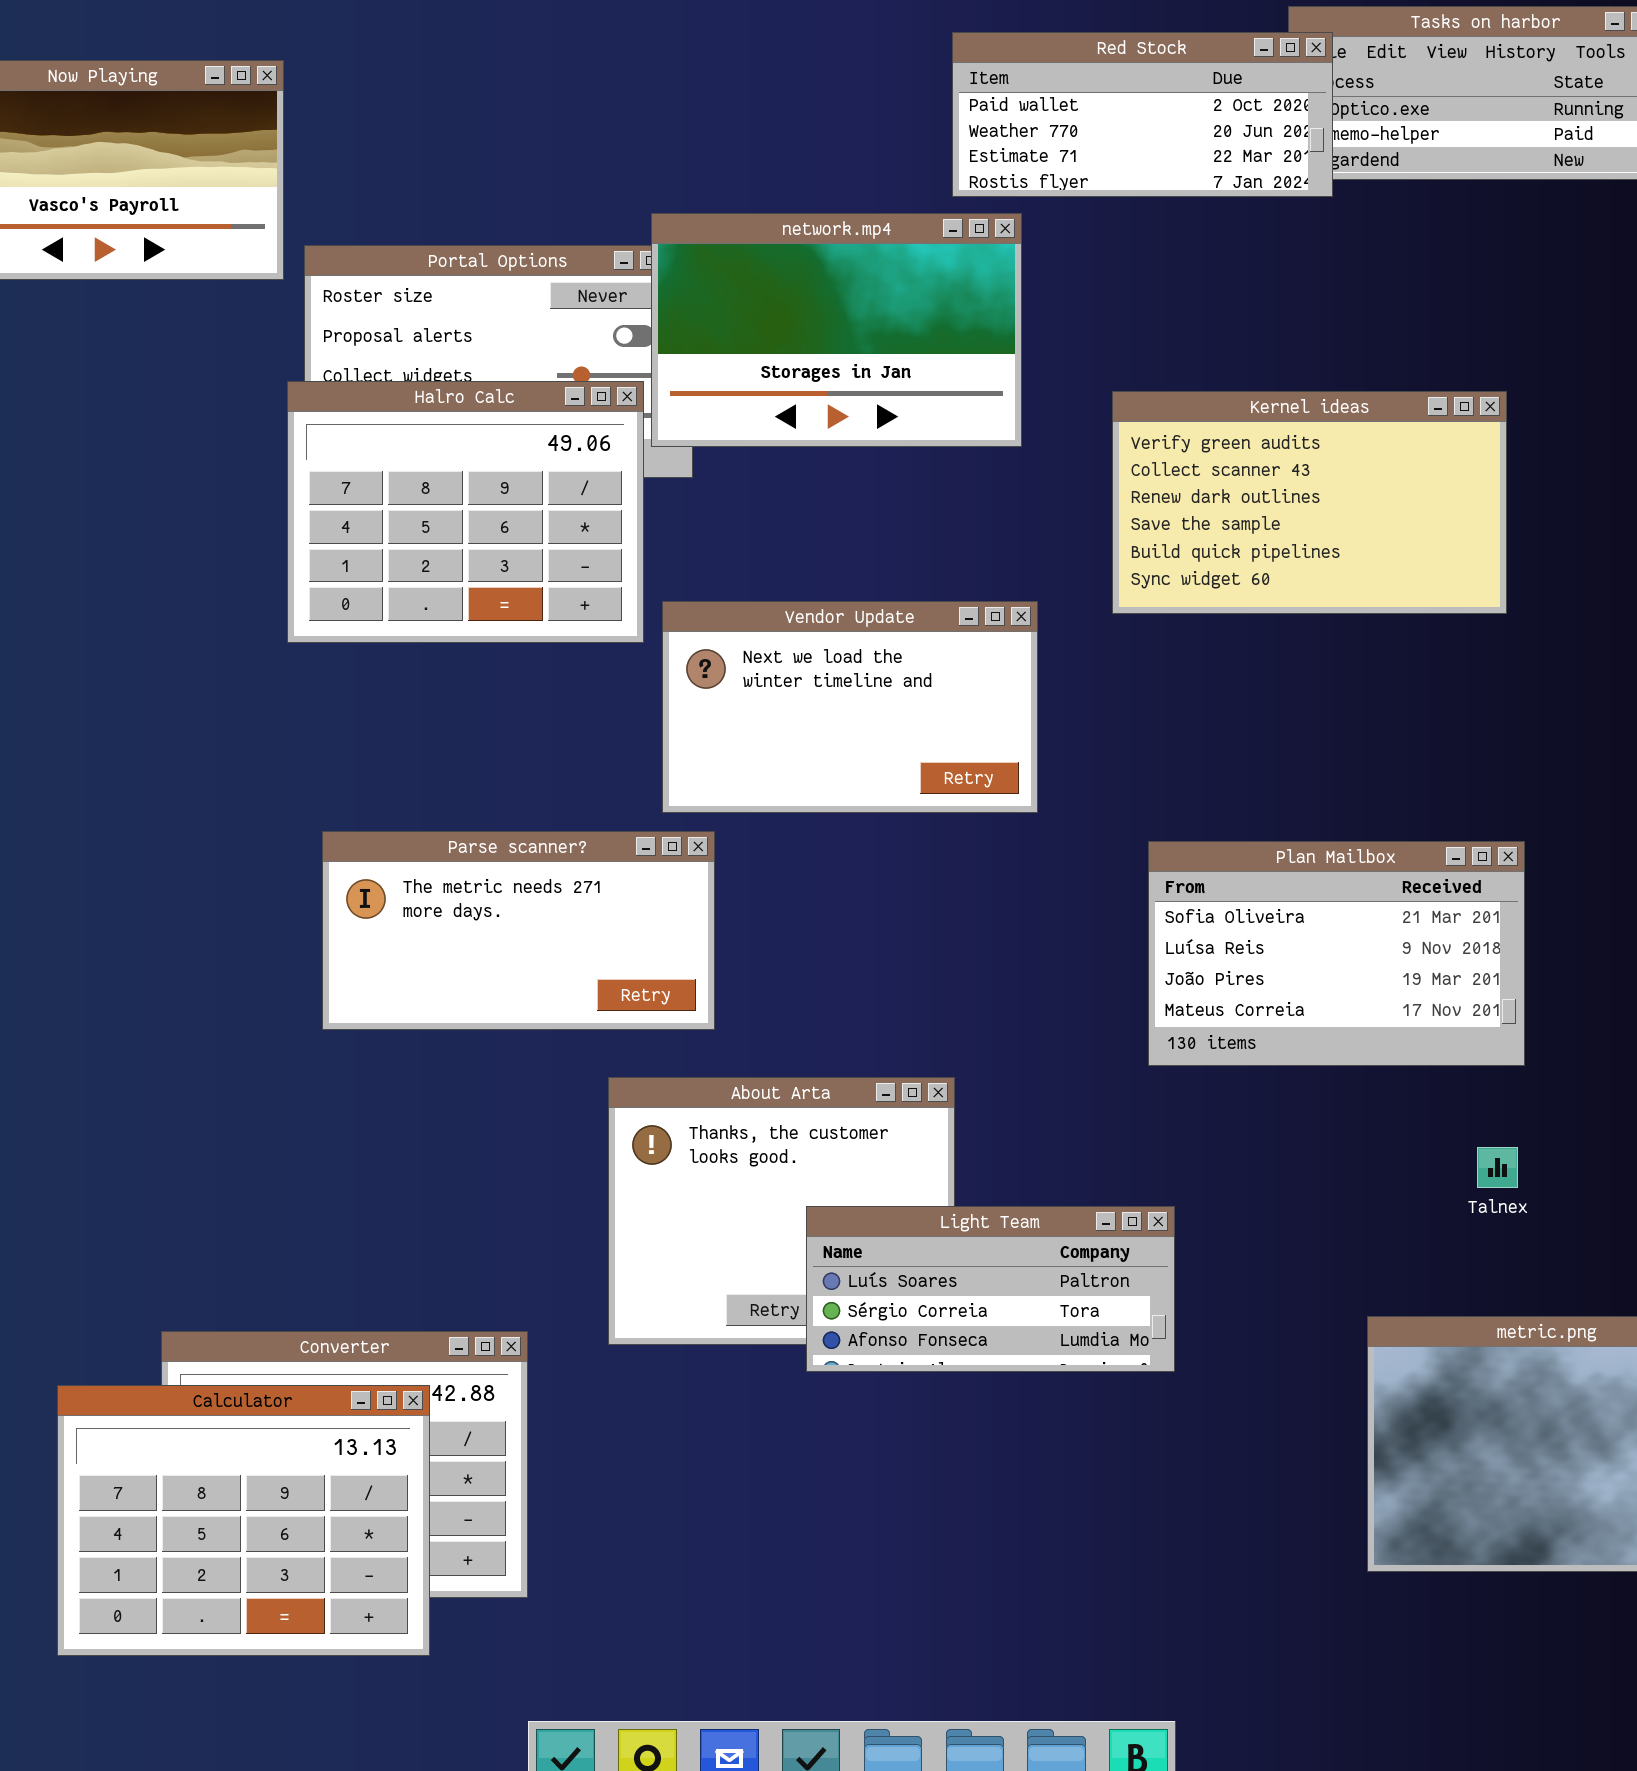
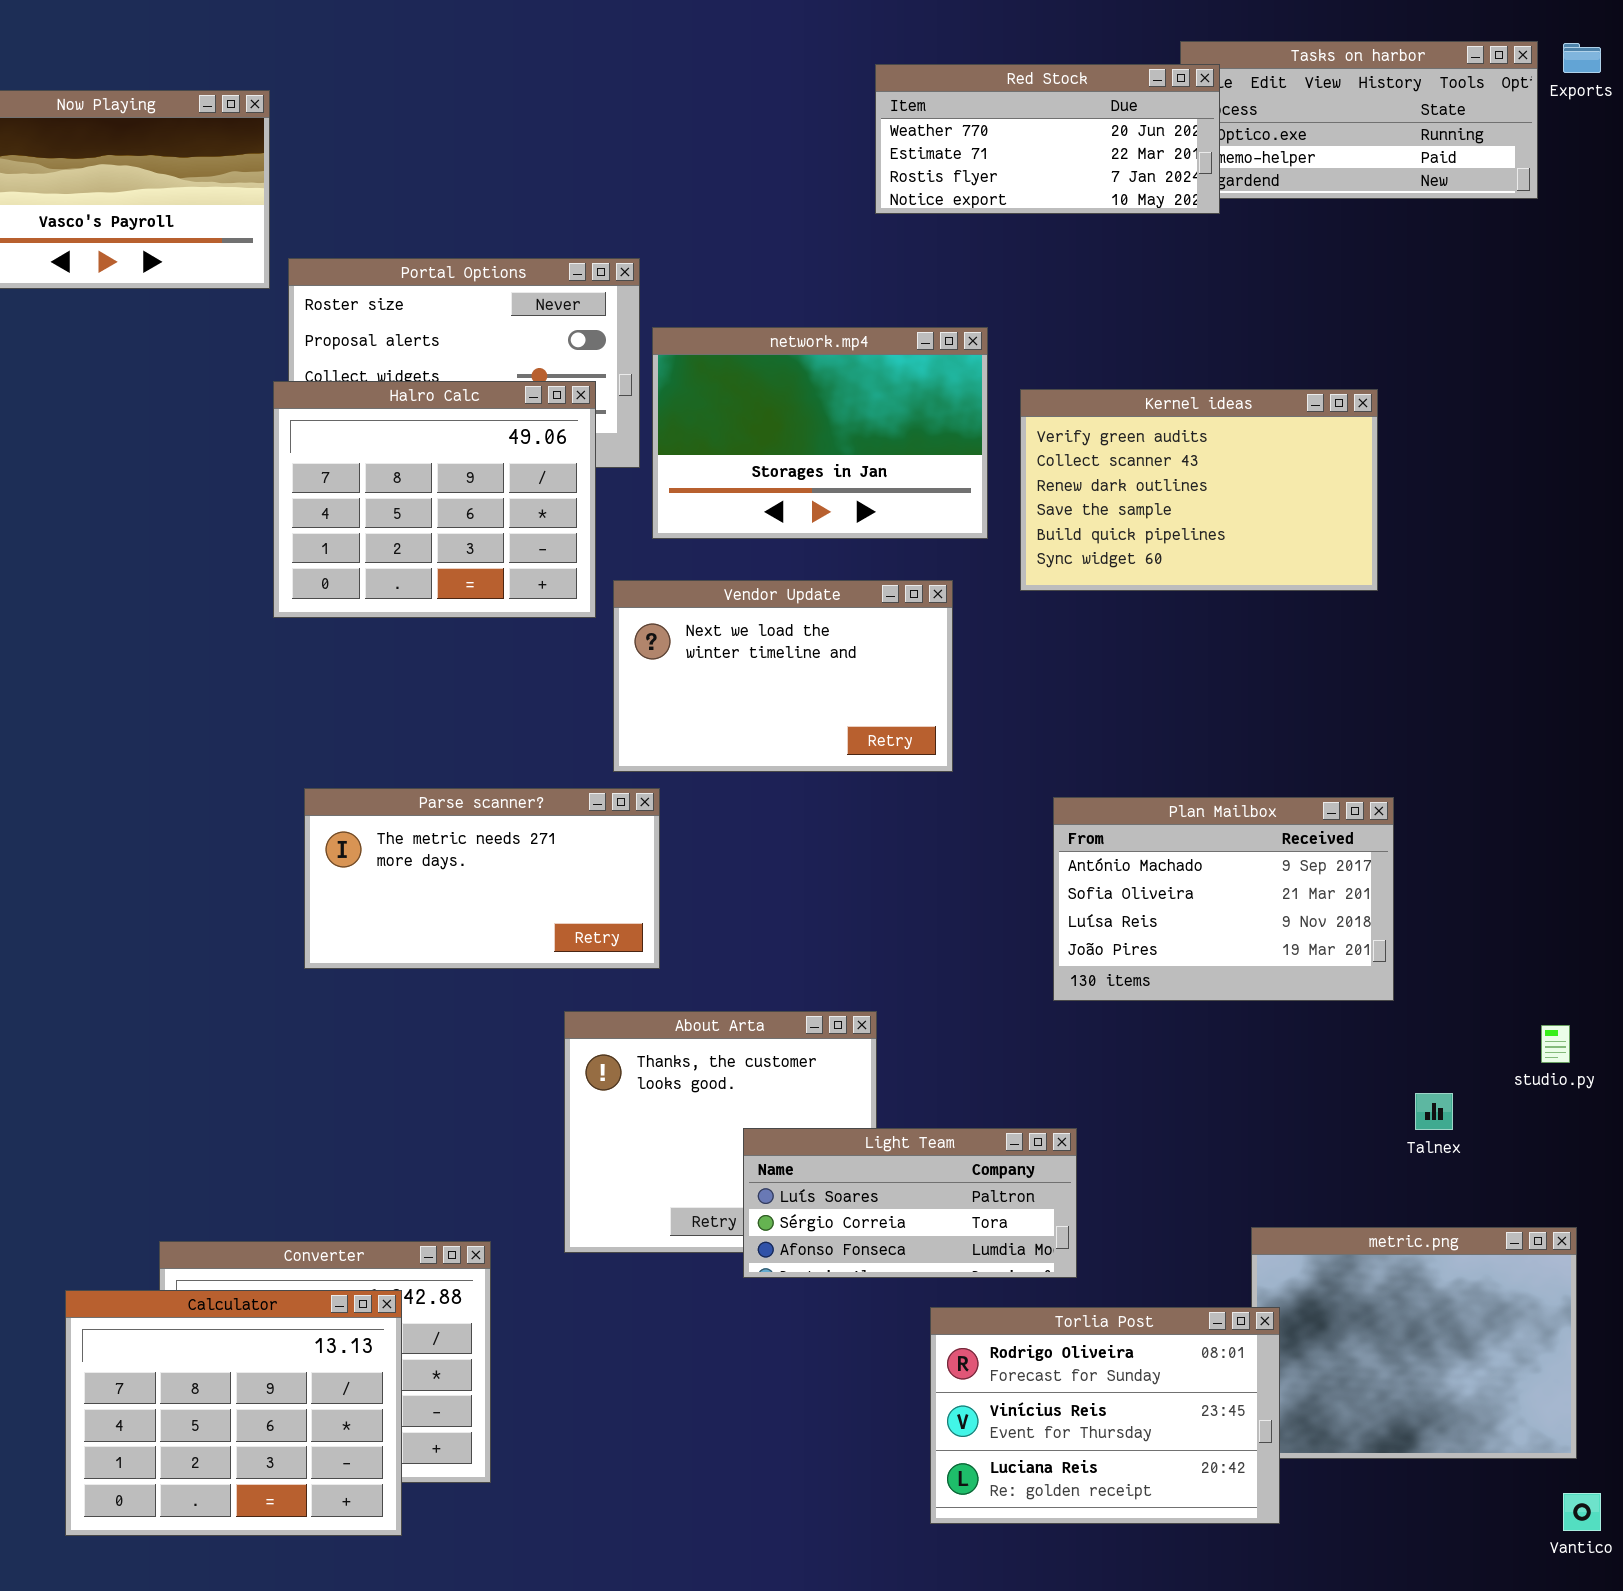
Red Stock: [952,32,1333,197] -> [875,64,1220,214], scrolled down 1 row
network.mp4: [651,213,1022,447] -> [652,327,988,539], moved
Plan Mailbox: [1148,841,1525,1066] -> [1053,797,1394,1001], scrolled up 1 row
Talnex: [1477,1147,1518,1188] -> [1415,1093,1453,1130], moved
Torlia Post: none -> [930,1307,1280,1524], opened

